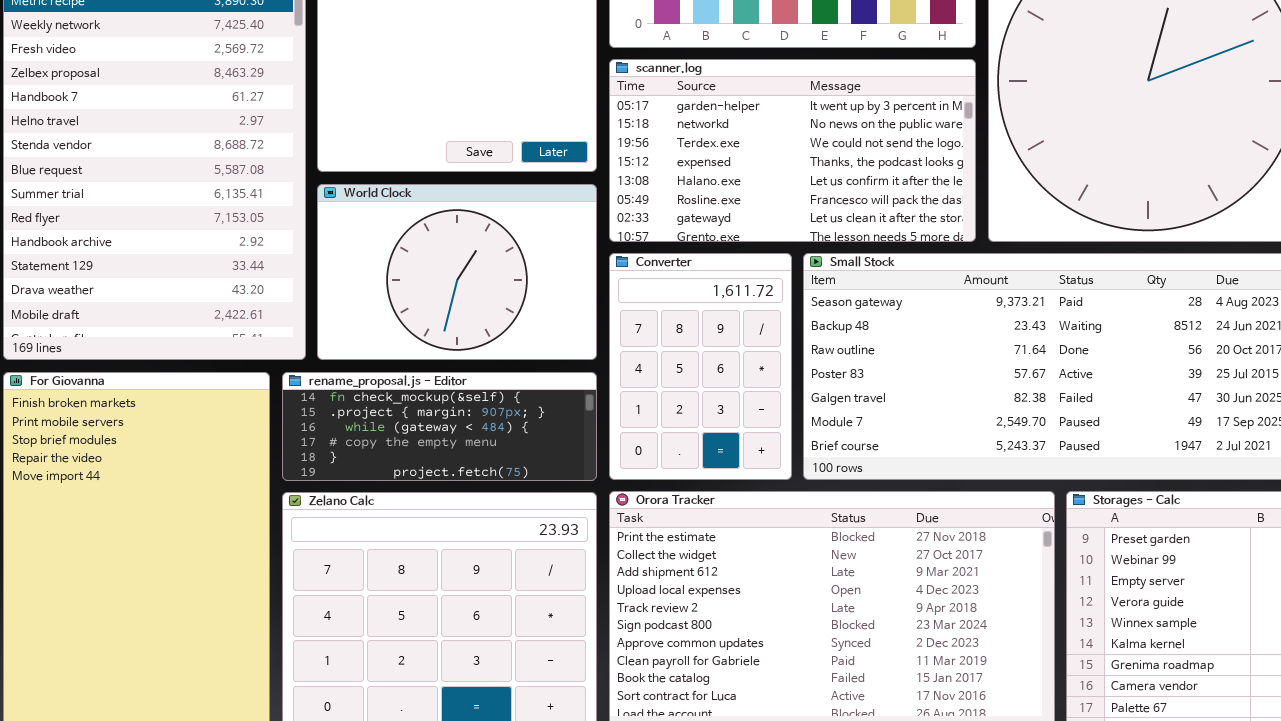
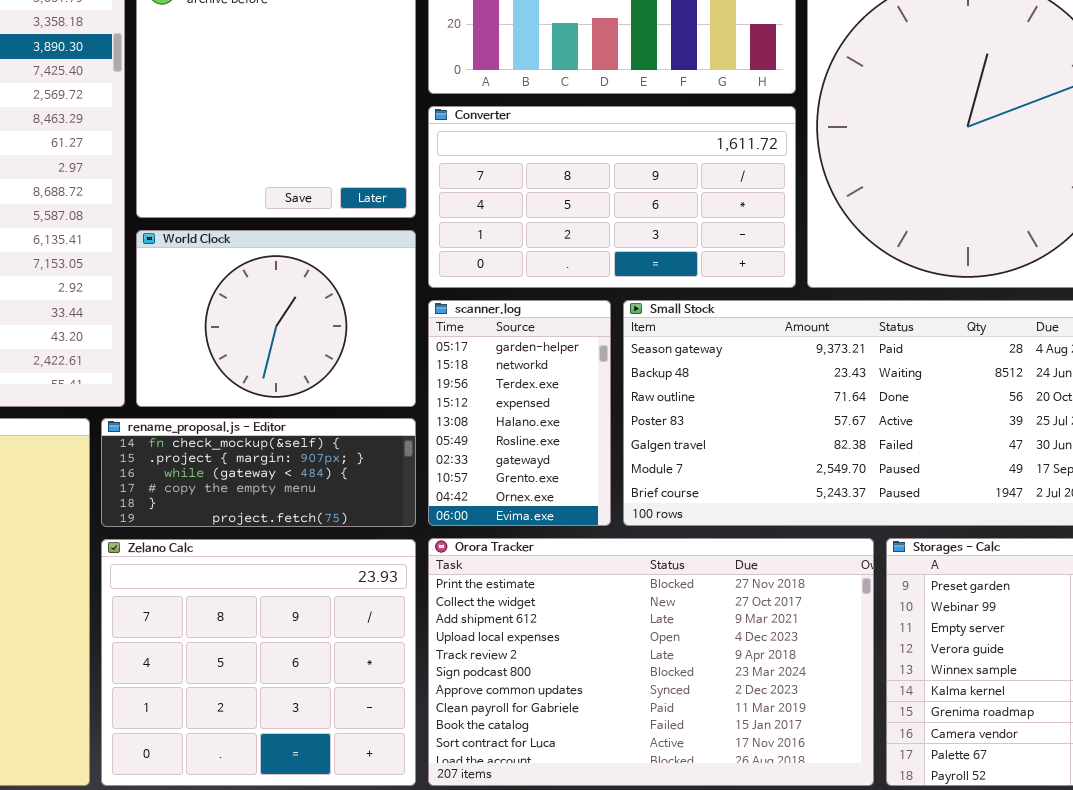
scanner.log: [609,59,976,242] -> [428,300,611,526], moved, resized
Converter: [609,253,792,480] -> [428,106,796,288], moved, resized

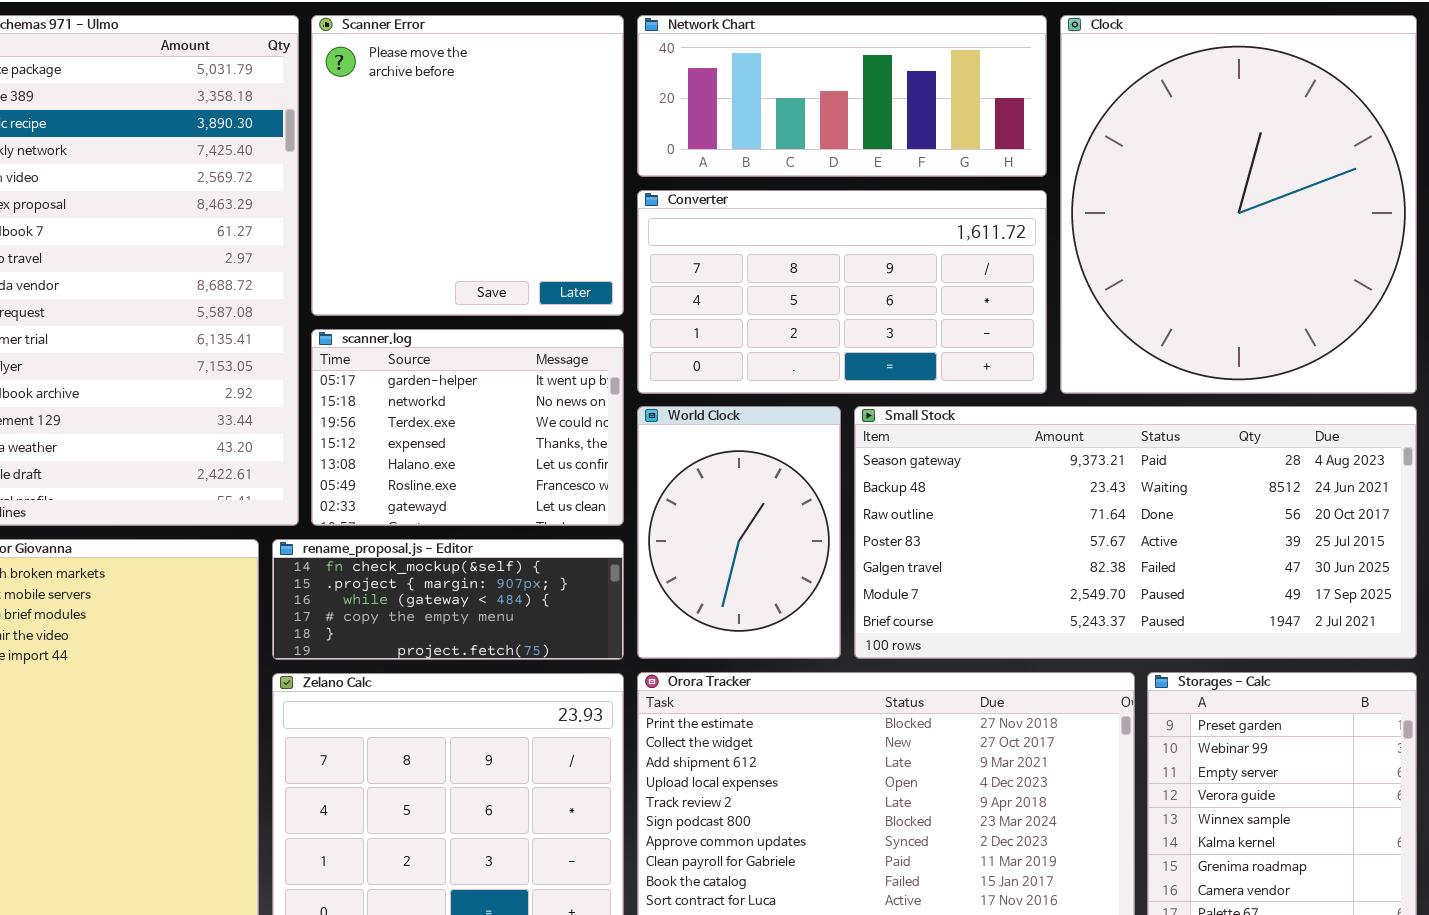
World Clock: [136,230,416,407] -> [637,406,841,659], moved, resized
scanner.log: [428,300,611,526] -> [311,329,624,526], moved, resized

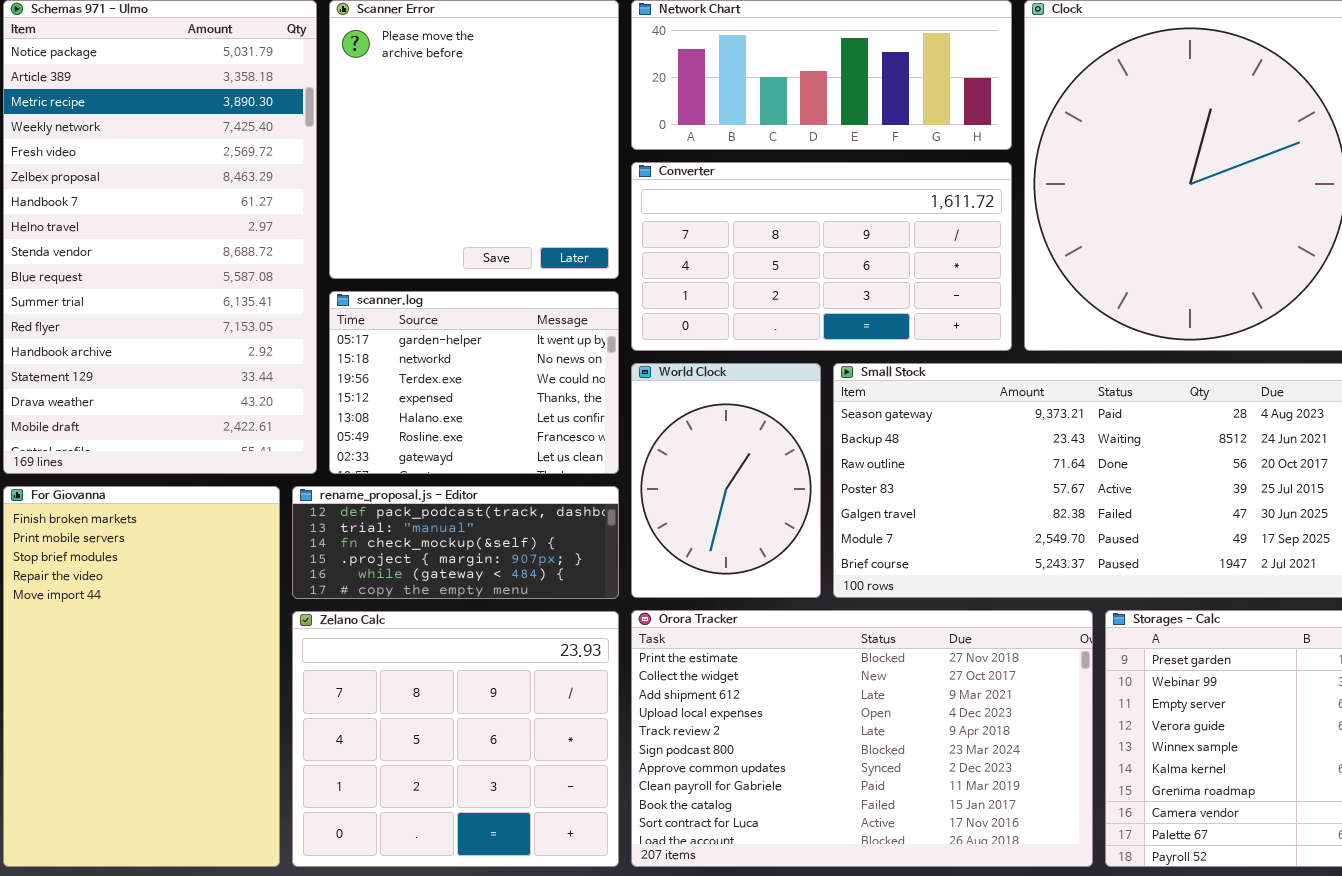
rename_proposal.js - Editor: [272,539,624,660] -> [292,486,619,599], scrolled up 2 rows

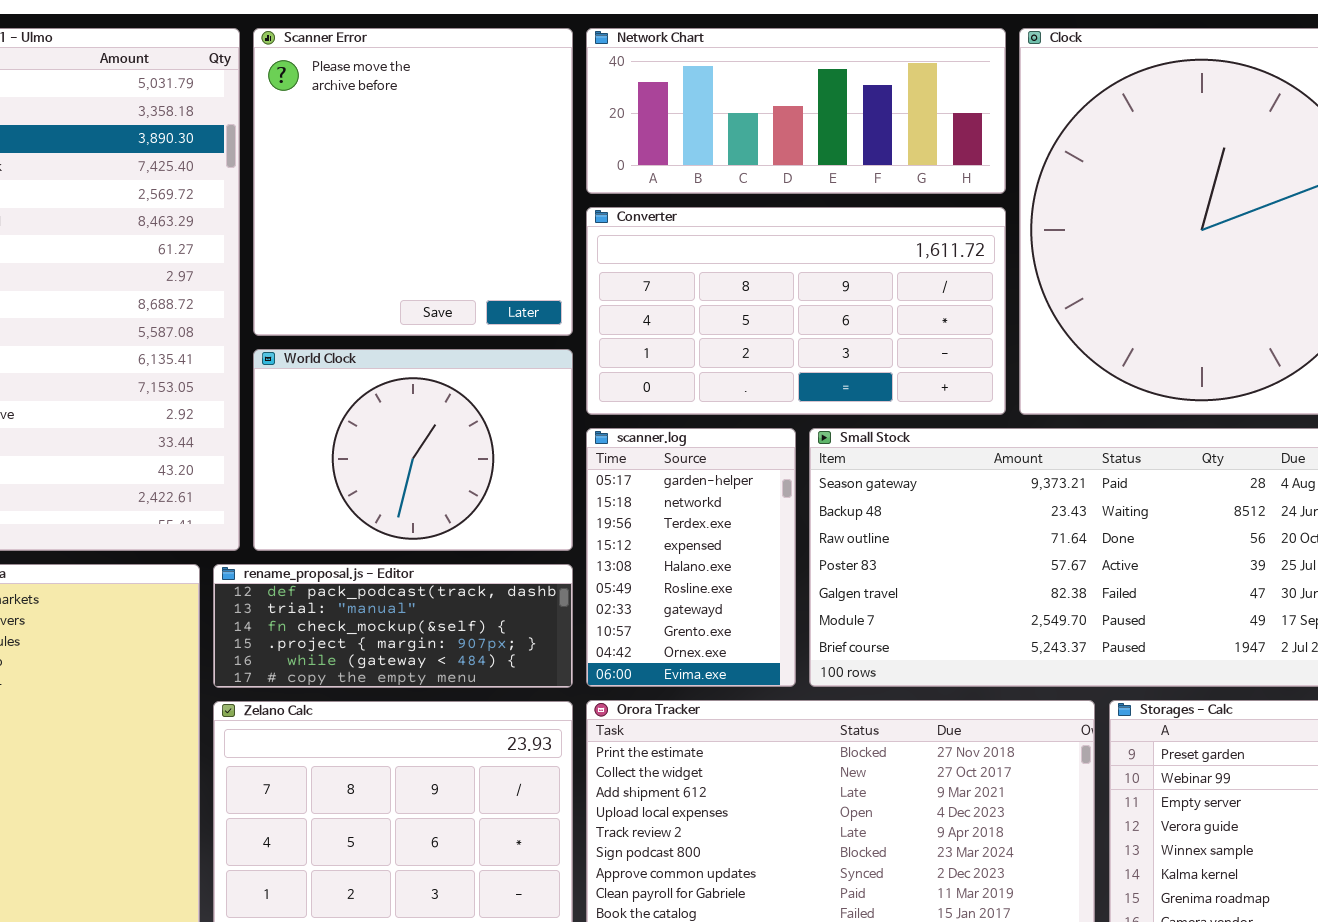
scanner.log: [329,291,619,474] -> [586,428,796,687], moved, resized
World Clock: [631,363,821,598] -> [253,349,573,551], moved, resized

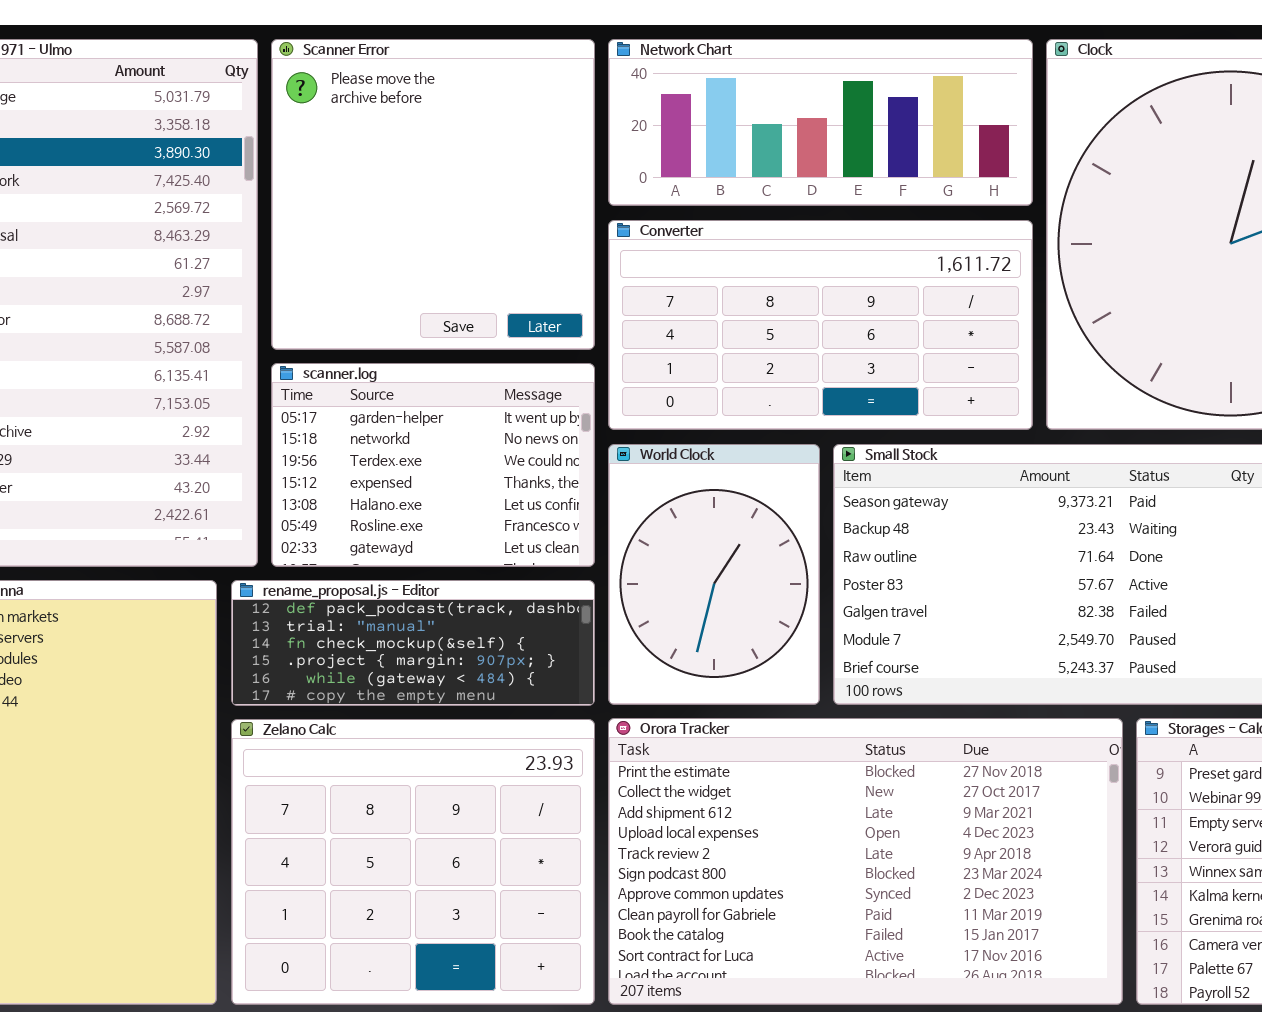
World Clock: [253,349,573,551] -> [608,444,820,705], moved, resized
scanner.log: [586,428,796,687] -> [271,363,595,567], moved, resized

